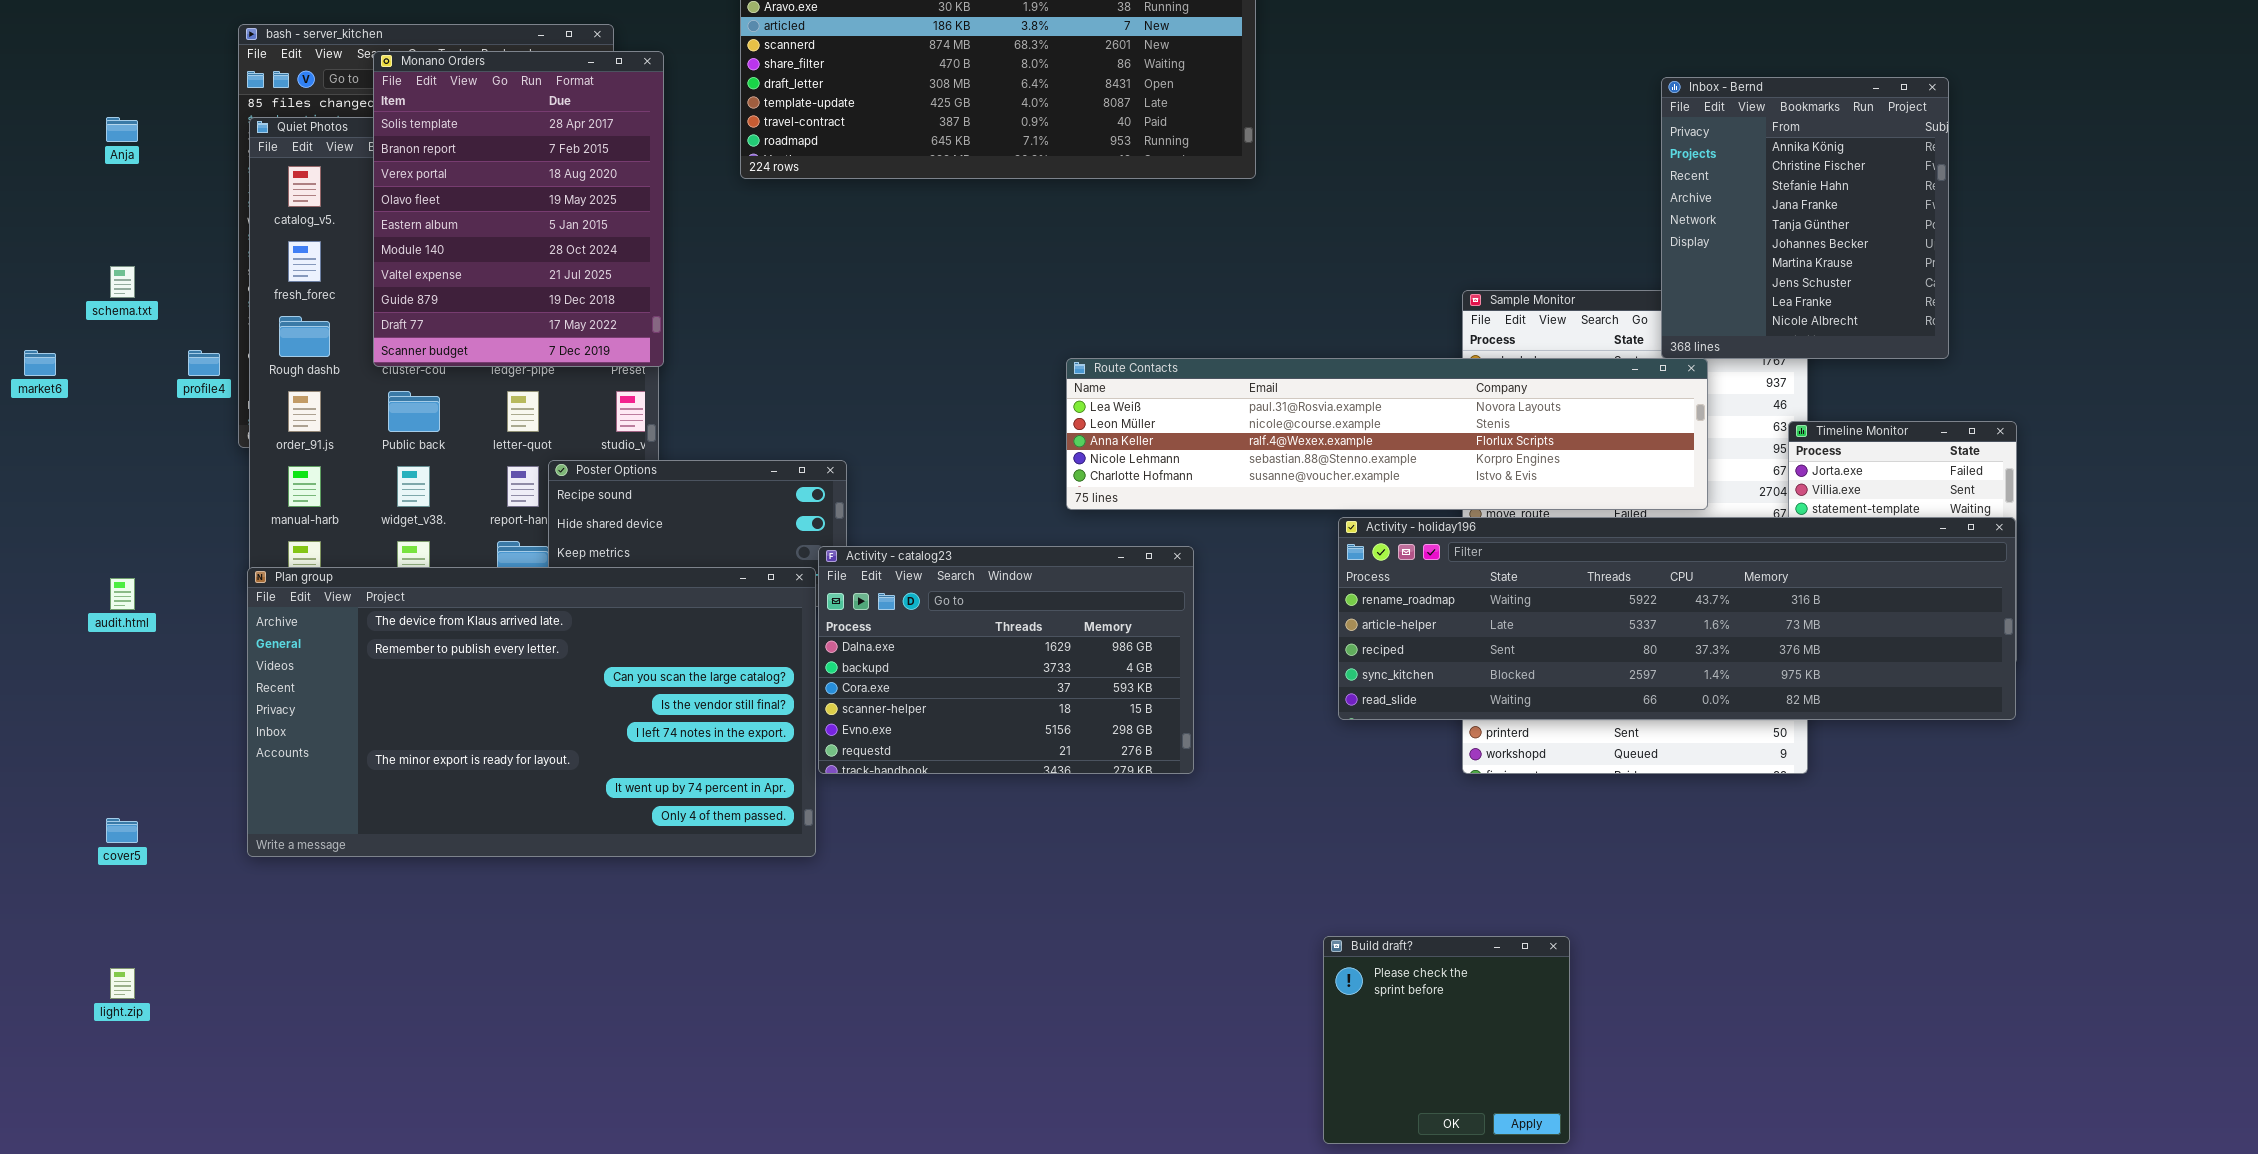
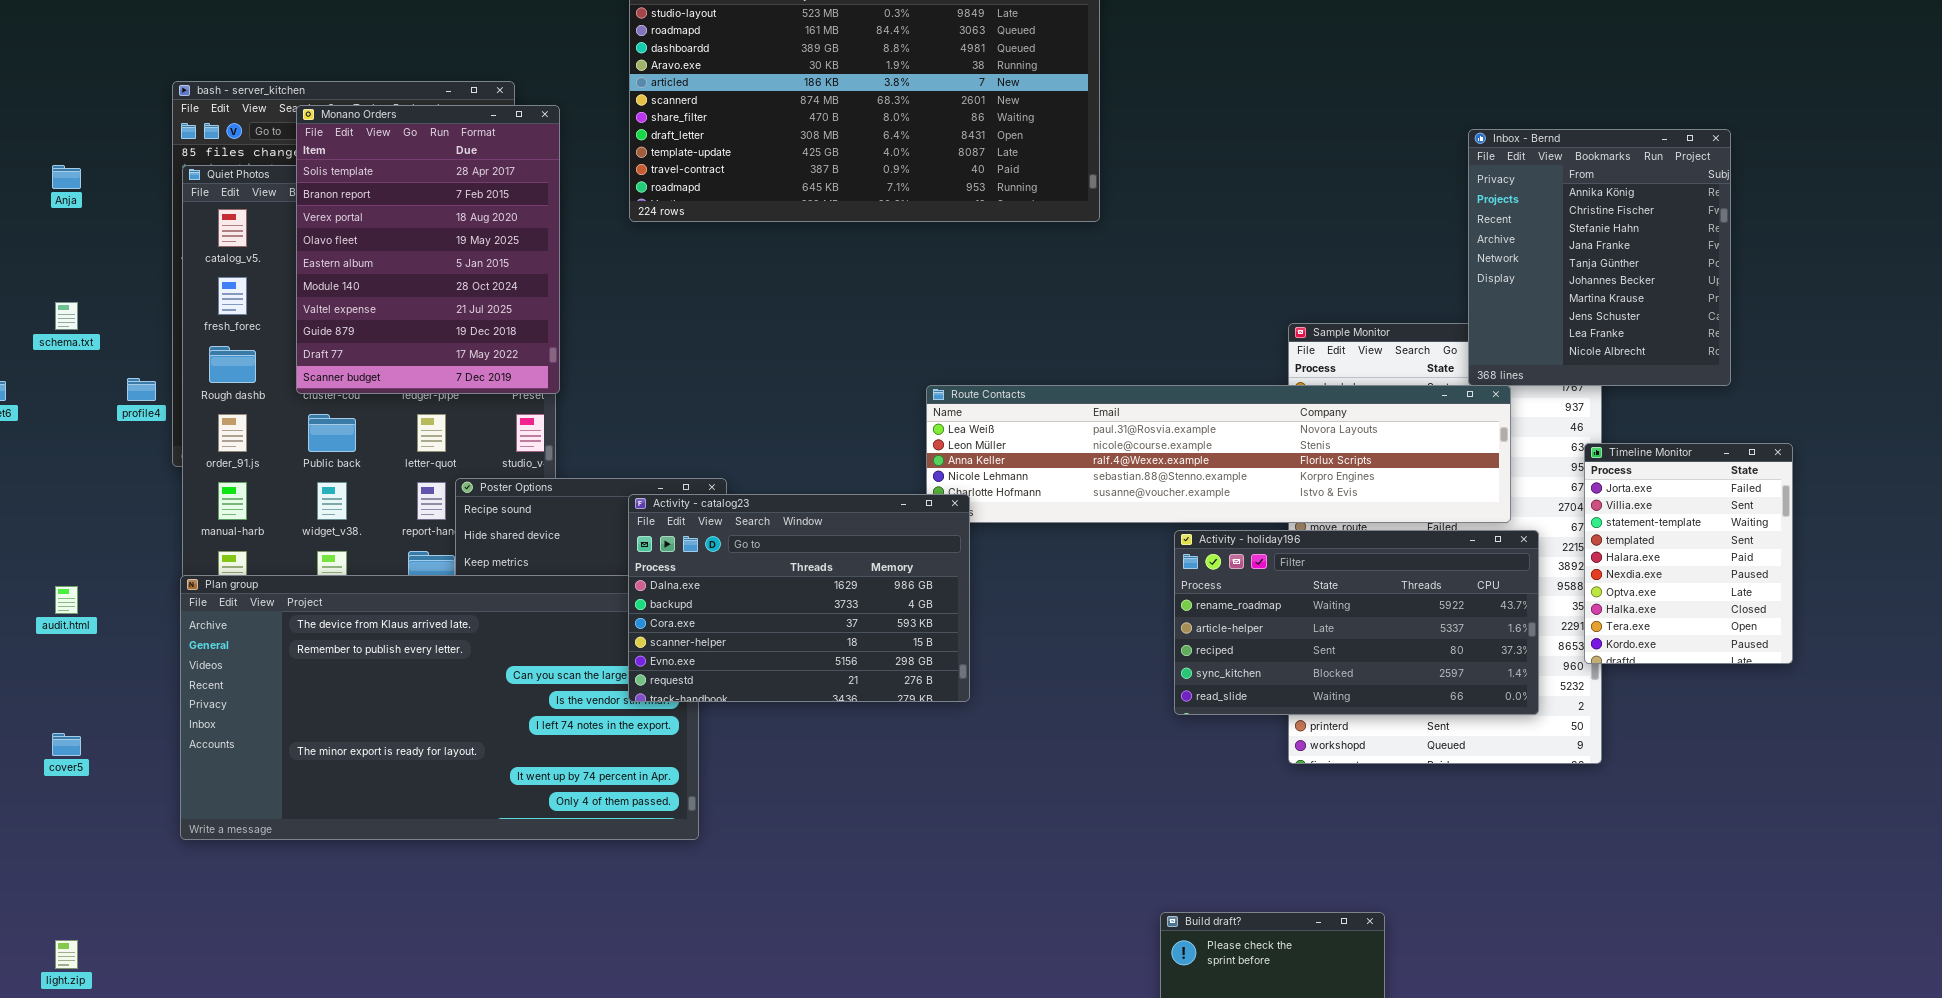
Activity - holiday196: [1338,517,2016,720] -> [1174,530,1539,715], resized
Activity - catalog23: [818,546,1194,774] -> [628,494,970,702], moved
cover5: [106,818,138,843] -> [52,733,81,756], moved

